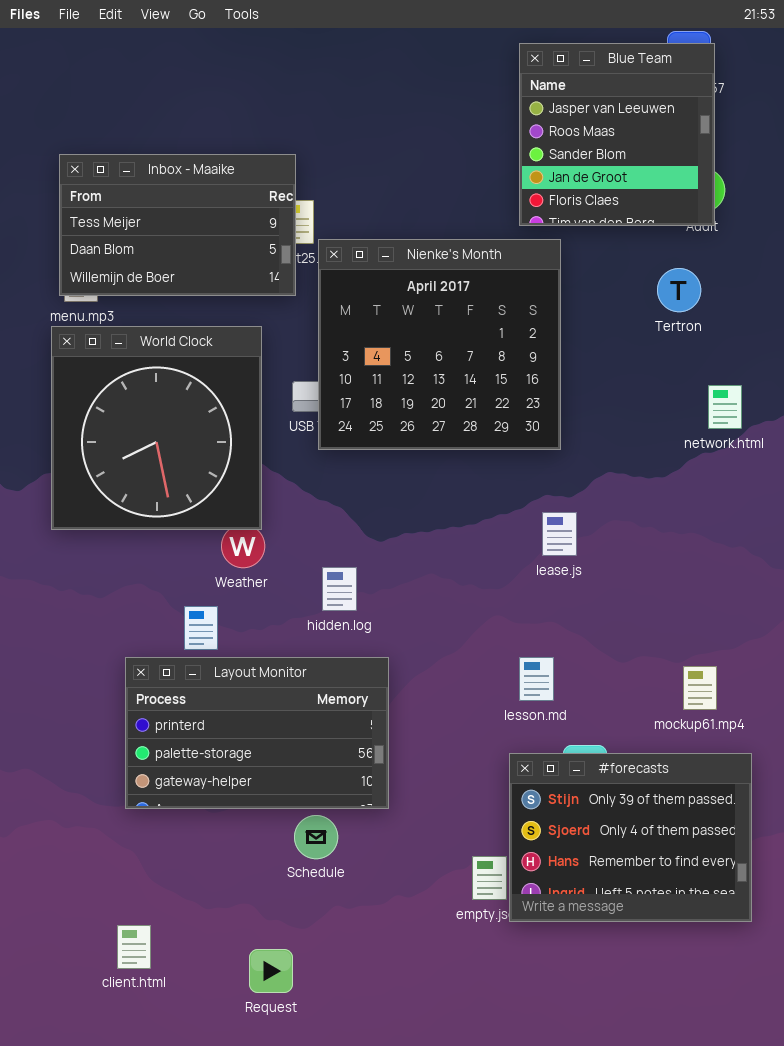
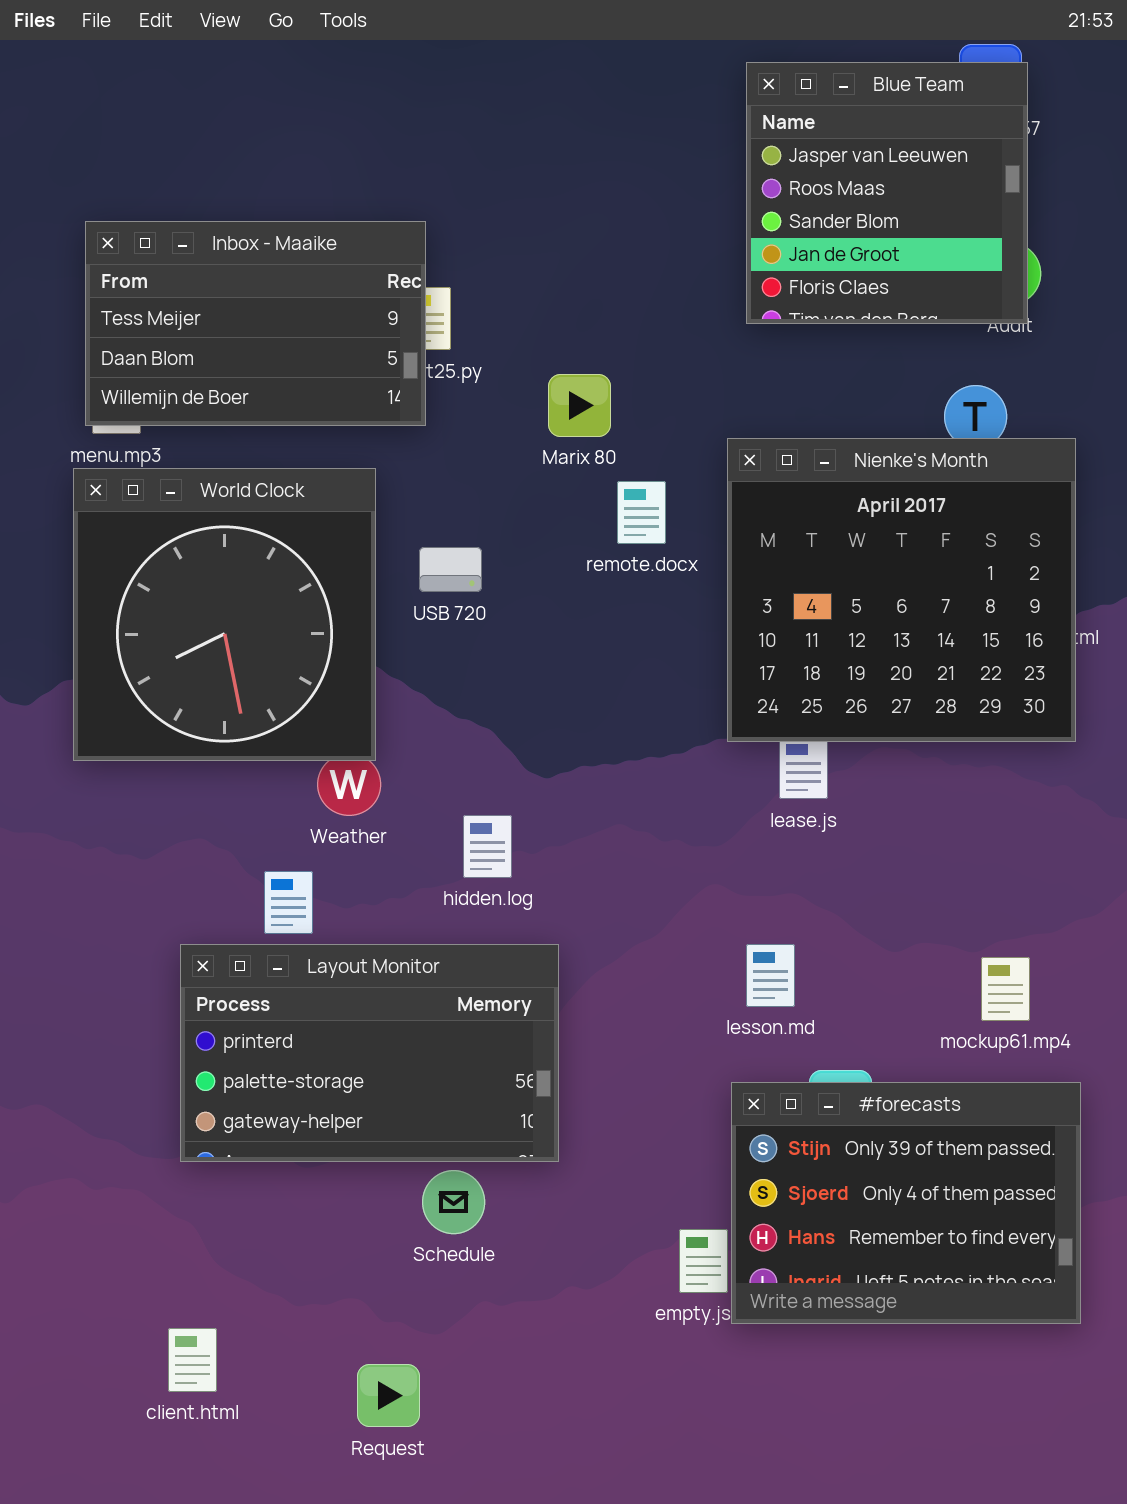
Nienke's Month: [318,239,561,450] -> [727,438,1076,742], moved

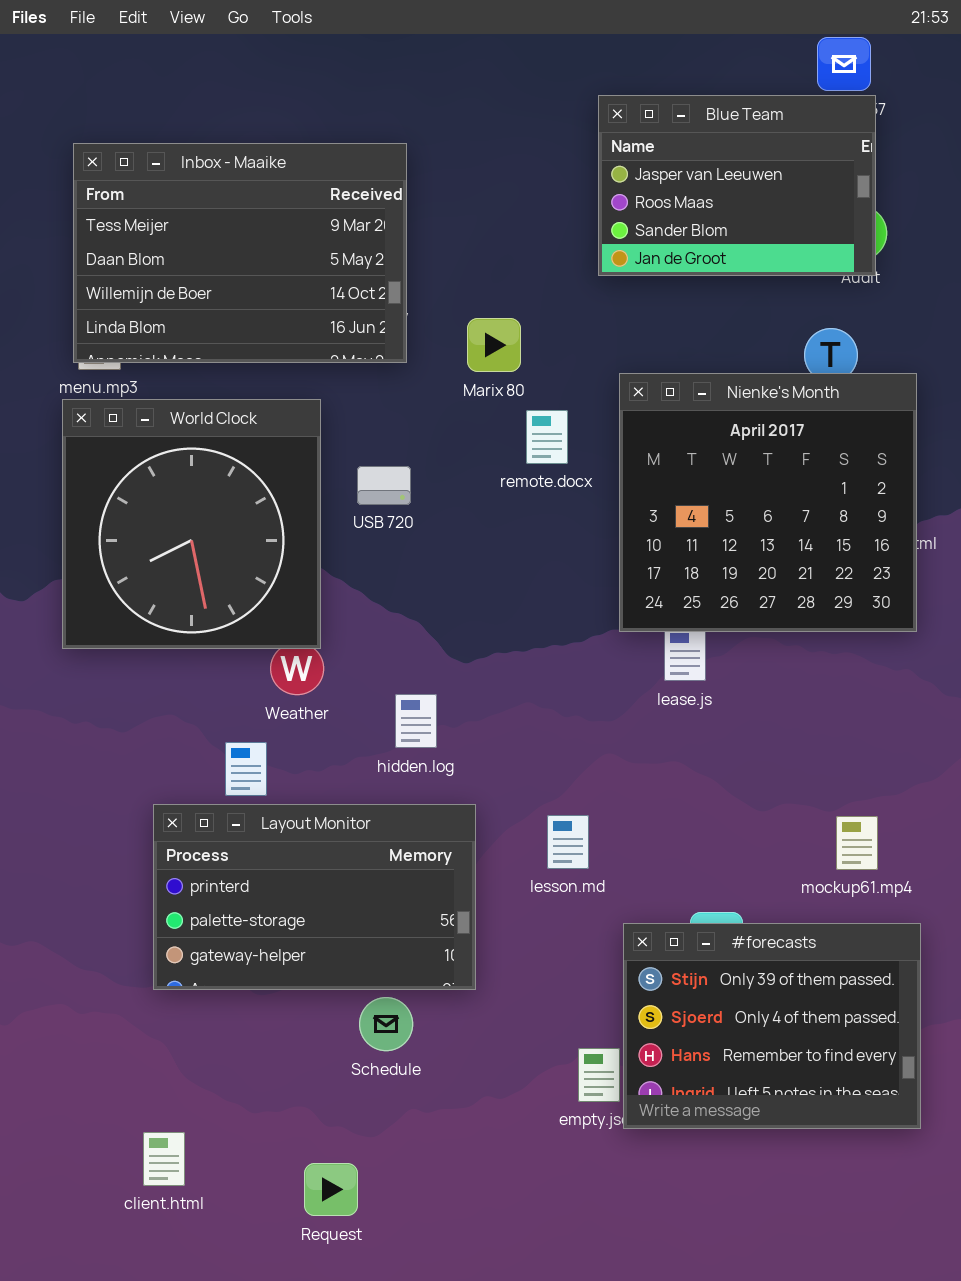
Blue Team: [746,62,1028,324] -> [598,95,876,276], resized
Inbox - Maaike: [85,221,426,426] -> [73,143,407,363], resized
lesson.md: [746,944,795,1007] -> [547,815,589,869], moved

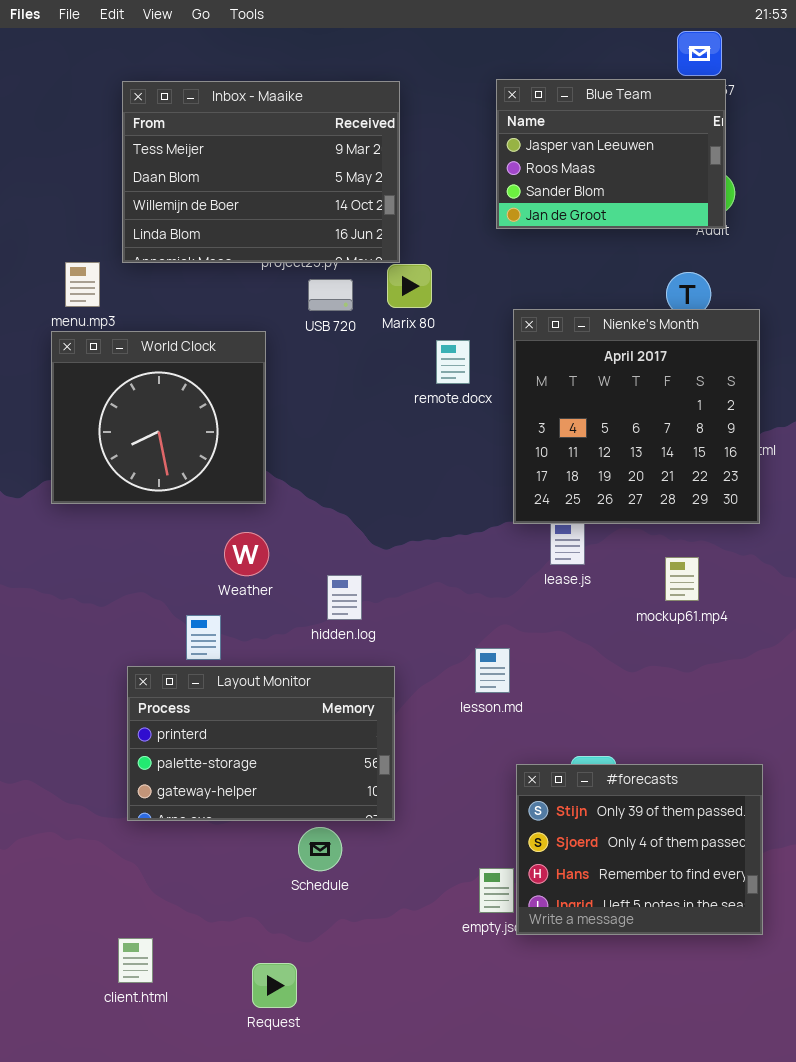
Inbox - Maaike: [73,143,407,363] -> [122,81,400,263], moved
World Clock: [62,399,321,649] -> [51,331,266,504], resized
USB 720: [357,466,411,505] -> [308,279,353,311], moved
lesson.md: [547,815,589,869] -> [475,648,510,693], moved
mockup61.mp4: [836,816,878,870] -> [665,557,699,601], moved

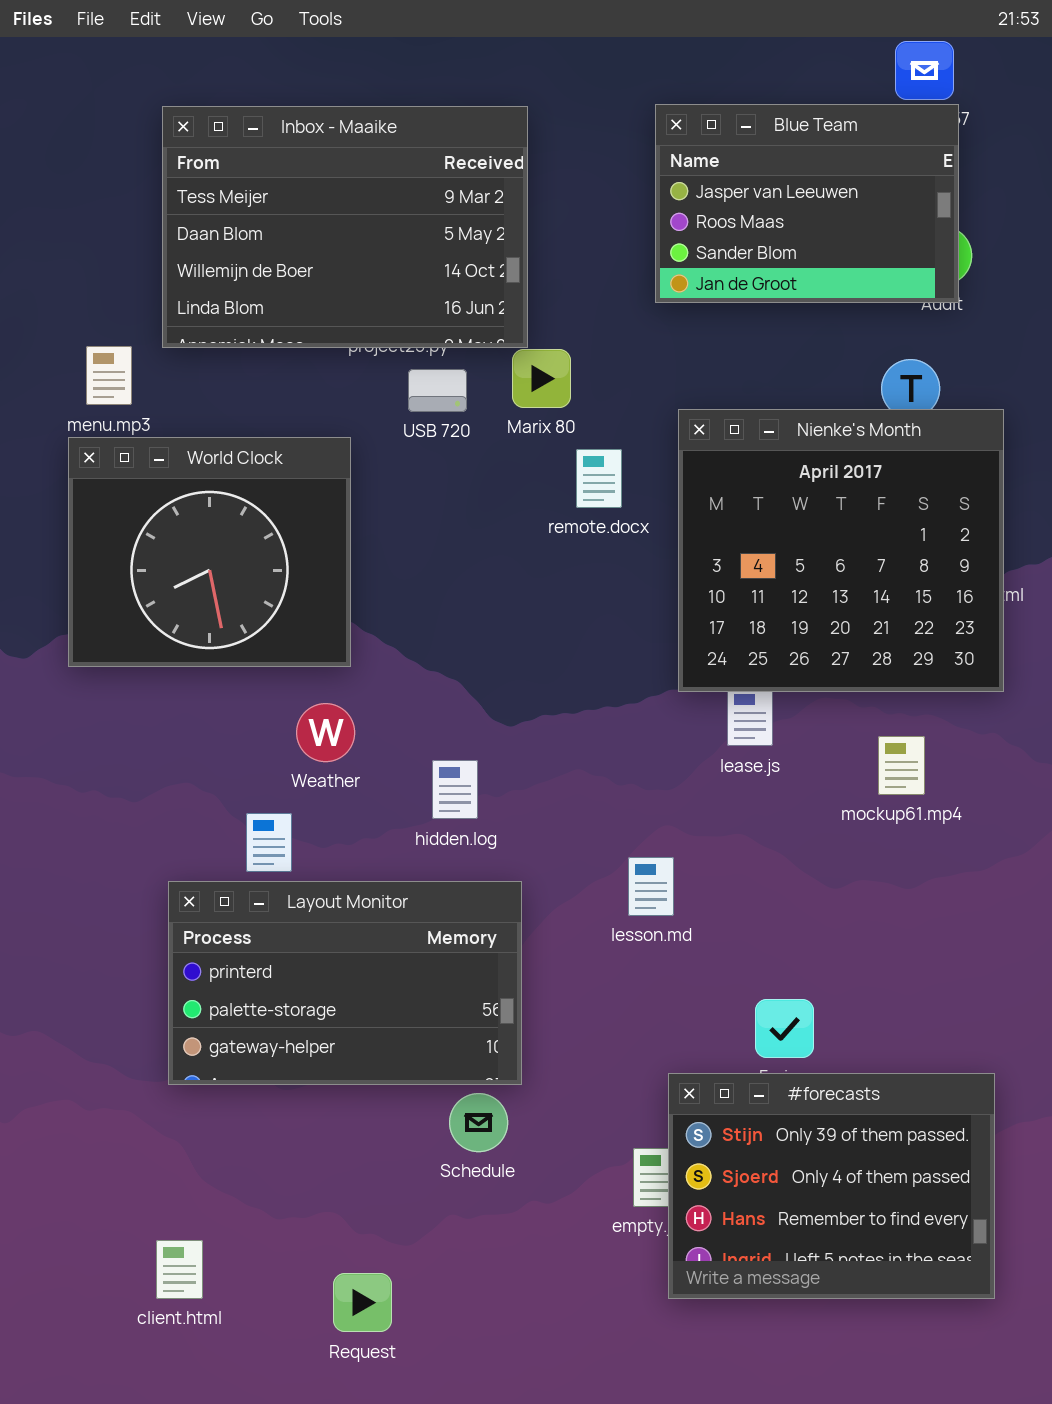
#forecasts: [516,764,763,935] -> [668,1073,995,1299], moved
Schedule: [298,827,342,871] -> [449,1093,508,1152], moved

